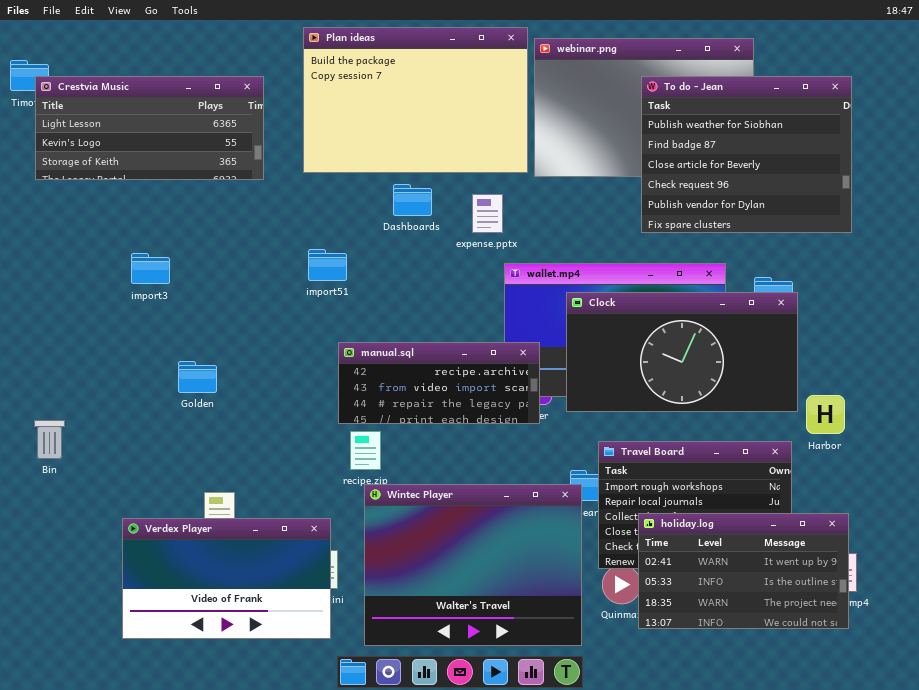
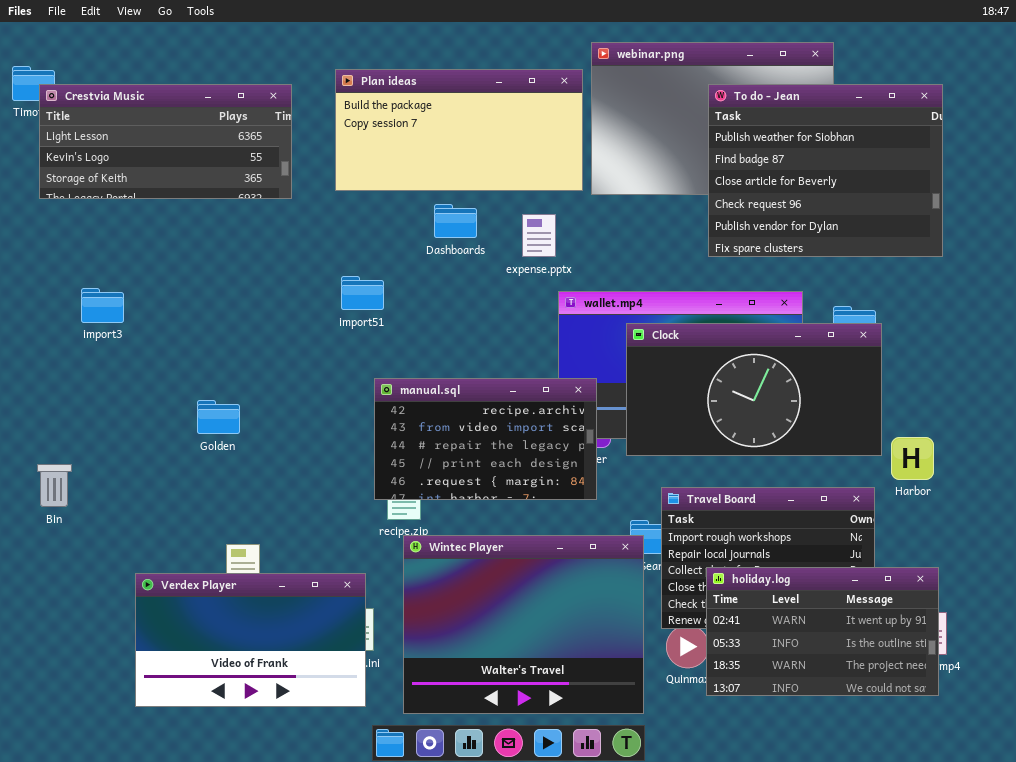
Plan ideas: [303,27,528,173] -> [335,69,583,191], resized
import3: [131,253,170,284] -> [81,288,124,323], moved
manual.sql: [338,342,540,424] -> [374,378,597,500], resized

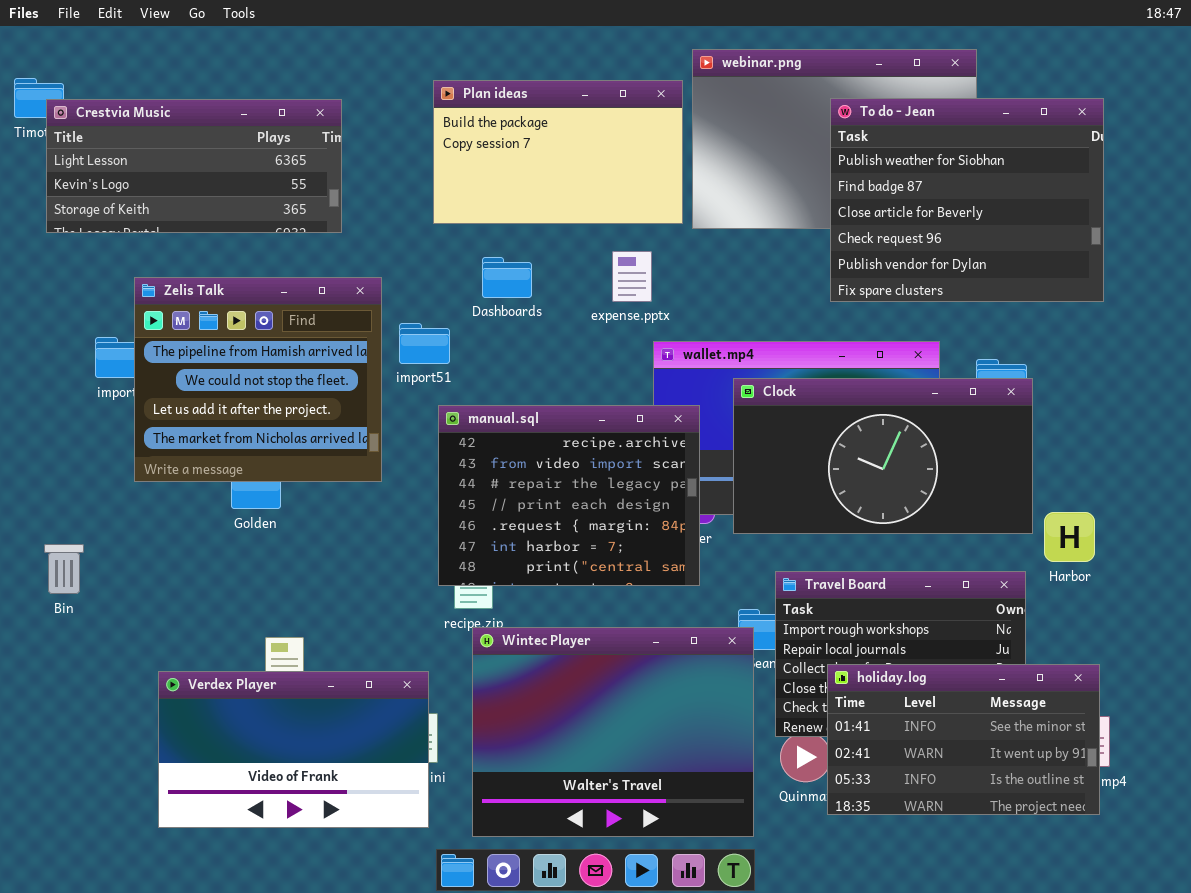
Plan ideas: [335,69,583,191] -> [433,80,683,224], resized
Dashboards: [434,204,477,238] -> [482,257,532,298], moved
Zelis Talk: none -> [134,277,382,482], opened
manual.sql: [374,378,597,500] -> [438,405,700,586], resized
holiday.log: [706,567,939,696] -> [827,664,1100,815], scrolled up 1 row

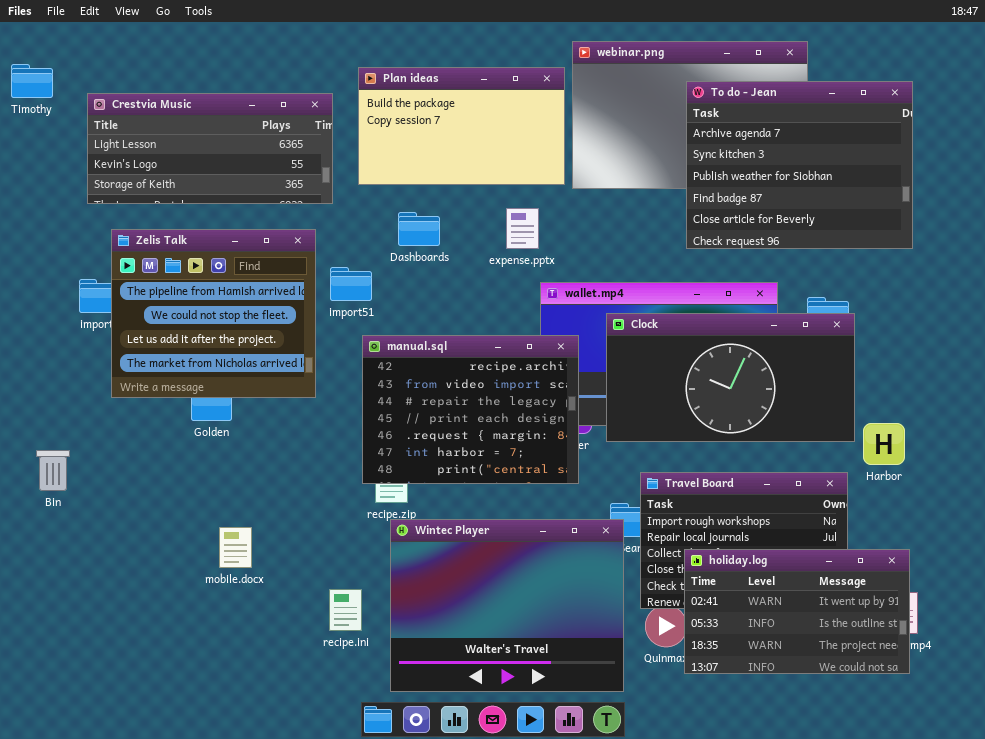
To do - Jean: [830,98,1104,302] -> [686,81,913,249], scrolled up 2 rows
Crestvia Music: [46,99,342,233] -> [87,93,333,204], moved
holiday.log: [827,664,1100,815] -> [684,549,910,674], scrolled down 1 row
Verdex Player: [158,671,429,828] -> none, closed

